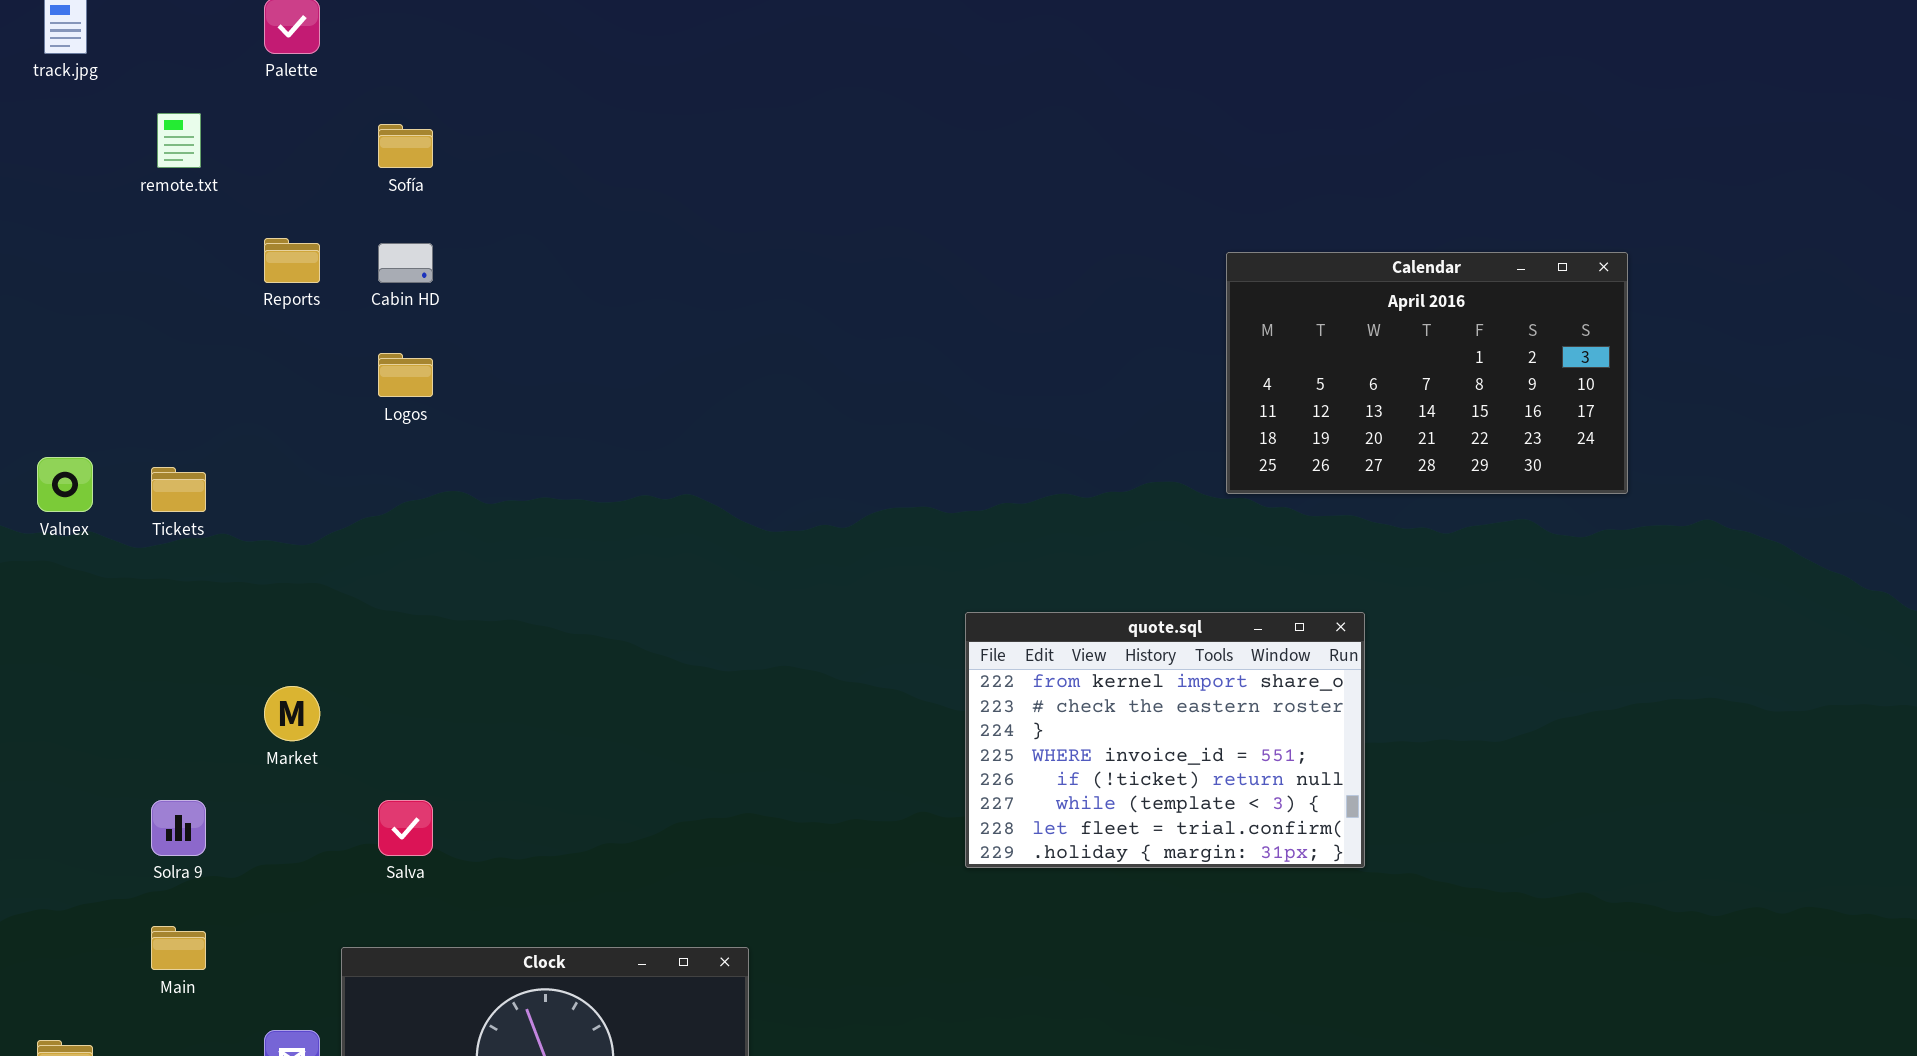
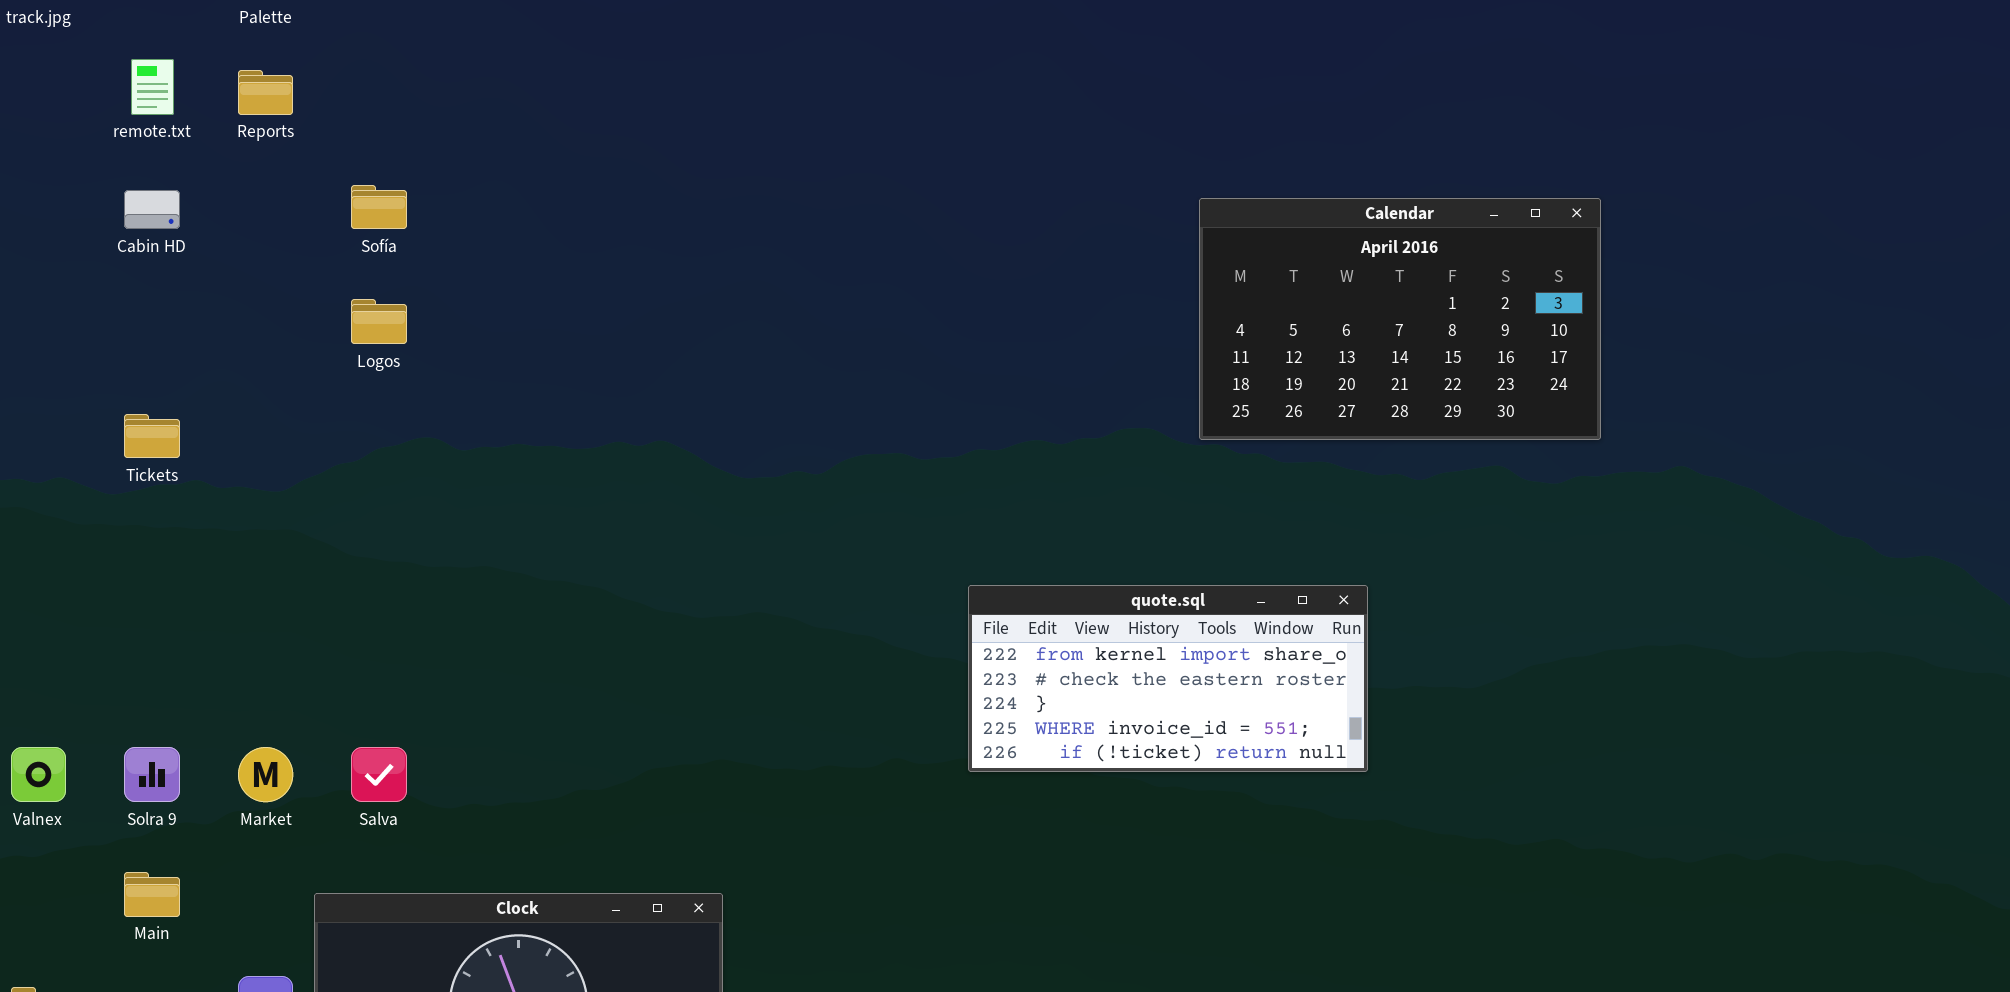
Sofía: [378,124,433,168] -> [351,185,407,229], moved
Reports: [264,238,320,283] -> [238,70,293,115], moved
Cabin HD: [378,243,433,283] -> [124,190,180,229], moved
Valnex: [37,457,93,512] -> [11,747,66,802], moved
quote.sql: [965,612,1365,868] -> [968,585,1368,772], moved, resized
Market: [264,686,320,741] -> [238,747,293,802], moved

